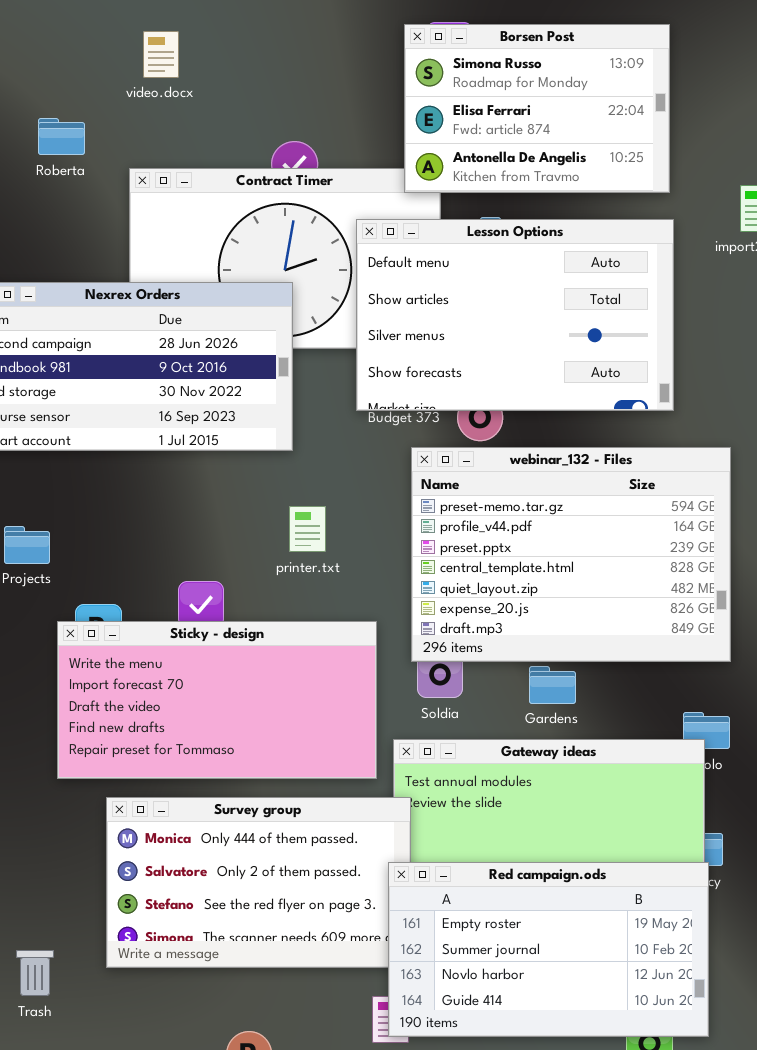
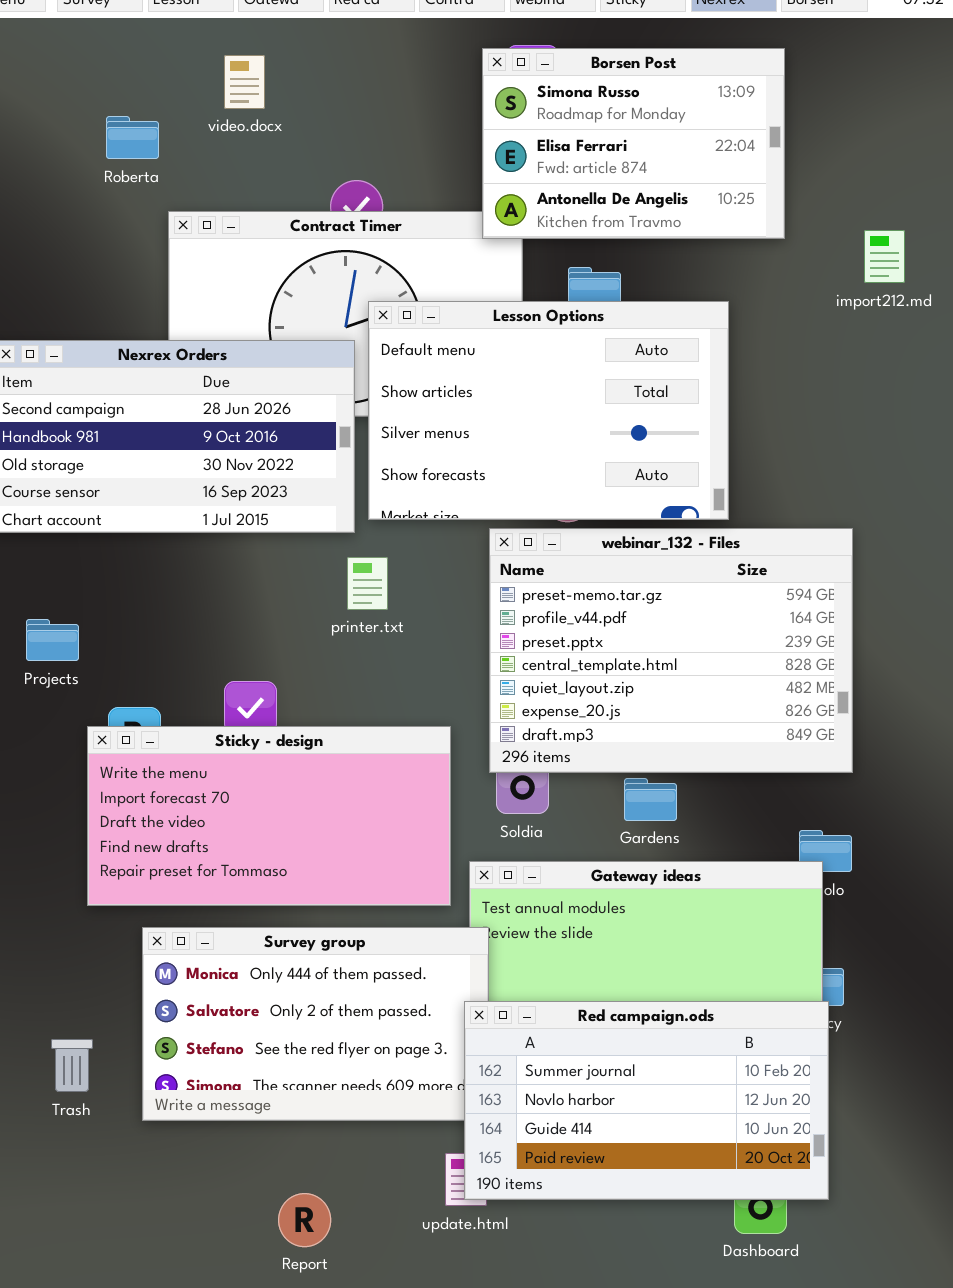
video.docx: [143,31,179,78] -> [224,55,265,109], moved
Roberta: [38,118,85,155] -> [106,116,159,159], moved
Lesson Options: [356,219,674,411] -> [368,301,729,520], moved
printer.txt: [289,506,326,552] -> [347,557,388,610], moved
Red campaign.ods: [388,862,709,1037] -> [464,1001,829,1200], scrolled down 1 row
Trash: [16,950,54,996] -> [51,1039,93,1092], moved

